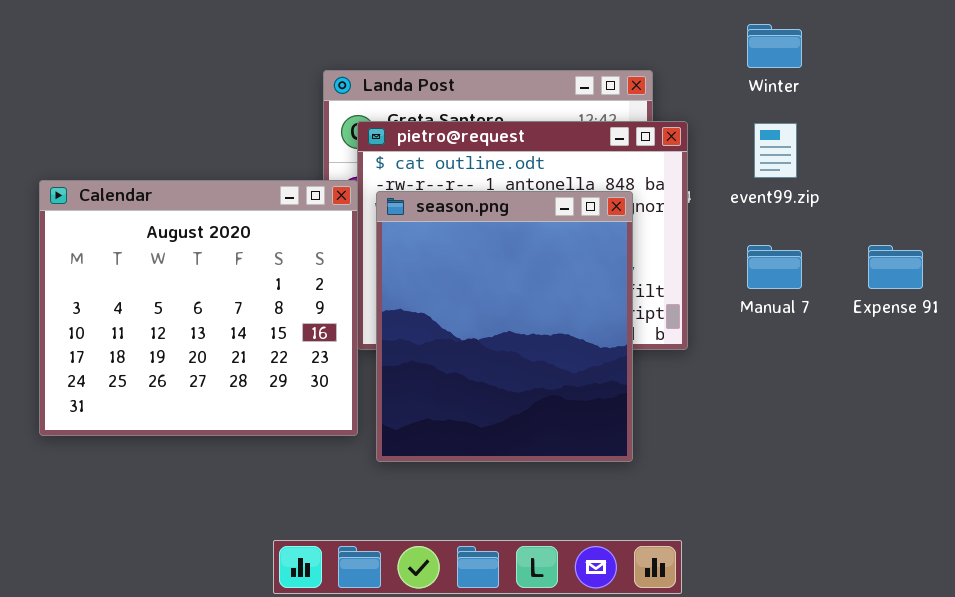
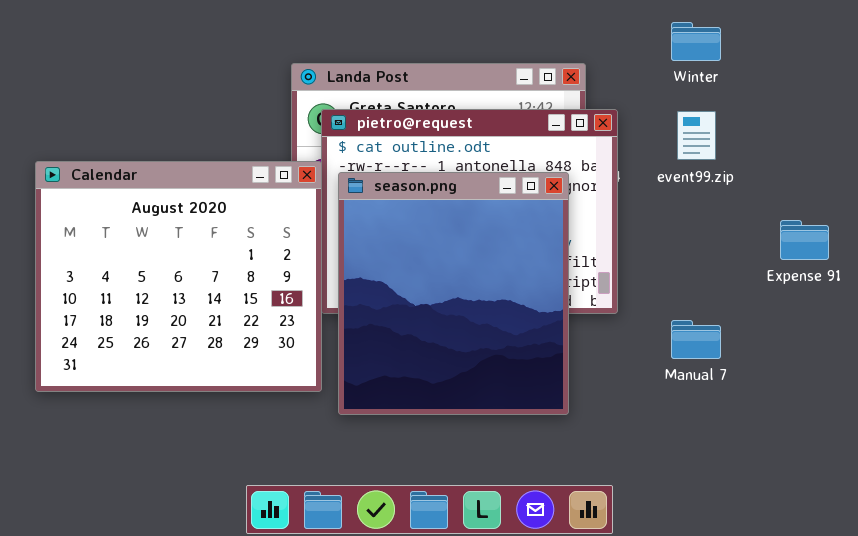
Manual 7: [747,245,802,289] -> [671,320,721,359], moved

